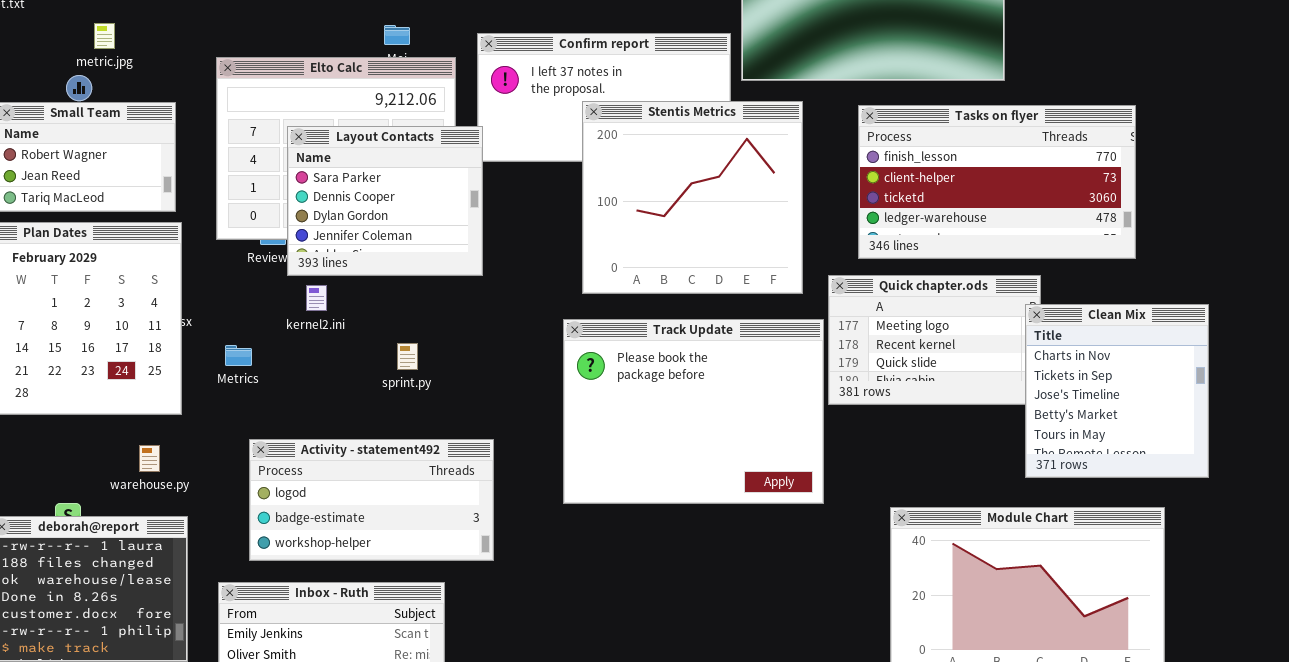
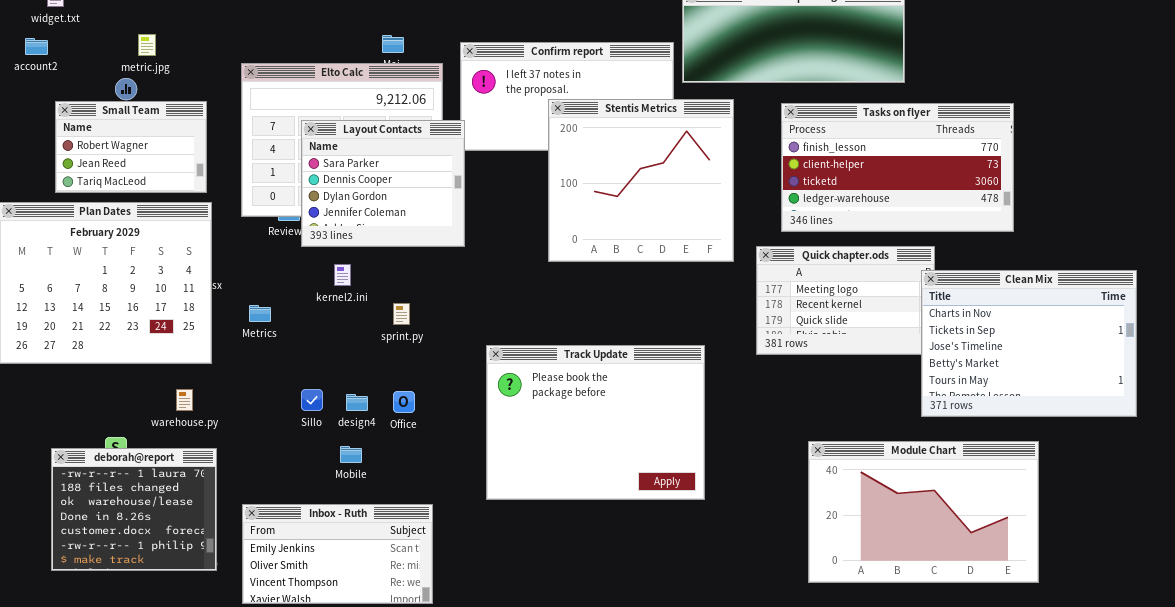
kernel2.ini: [306,285,327,311] -> [334,264,351,286], moved
Clean Mix: [1025,304,1209,478] -> [921,270,1137,417], resized
Track Update: [563,319,824,504] -> [486,345,705,500], moved
Activity - statement492: [249,439,494,561] -> none, closed

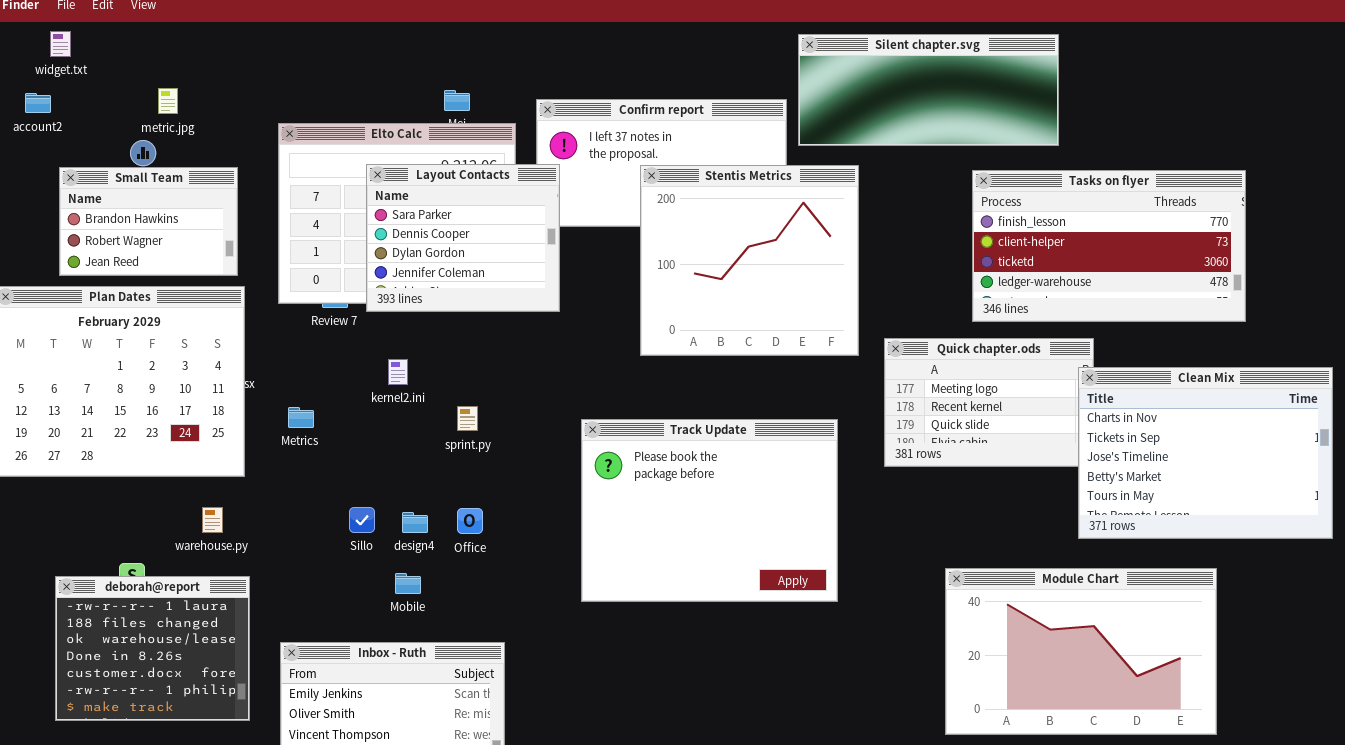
Small Team: [55,101,207,193] -> [59,167,238,276], scrolled up 1 row
Tasks on flyer: [781,103,1014,232] -> [972,170,1246,322], moved
Layout Contacts: [301,120,465,247] -> [366,164,560,312], moved
Track Update: [486,345,705,500] -> [581,419,838,602], moved

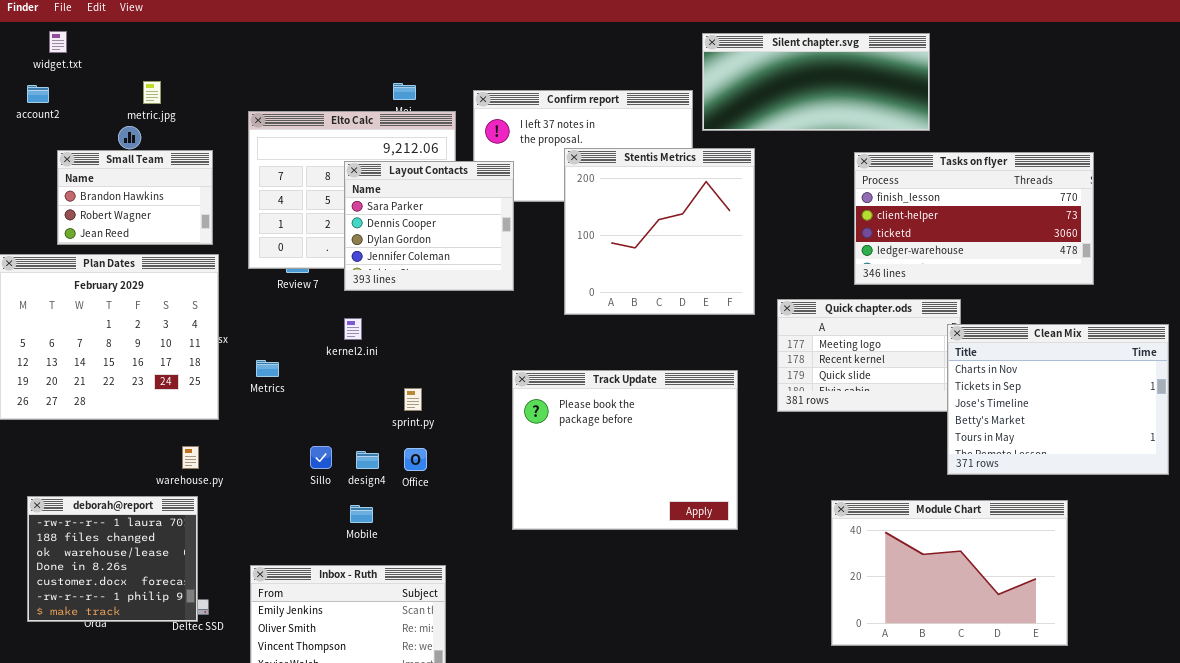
Layout Contacts: [366,164,560,312] -> [344,161,514,291], moved
sprint.py: [457,406,478,431] -> [404,388,422,411], moved
deborah@report: [55,576,250,721] -> [27,496,198,622], moved

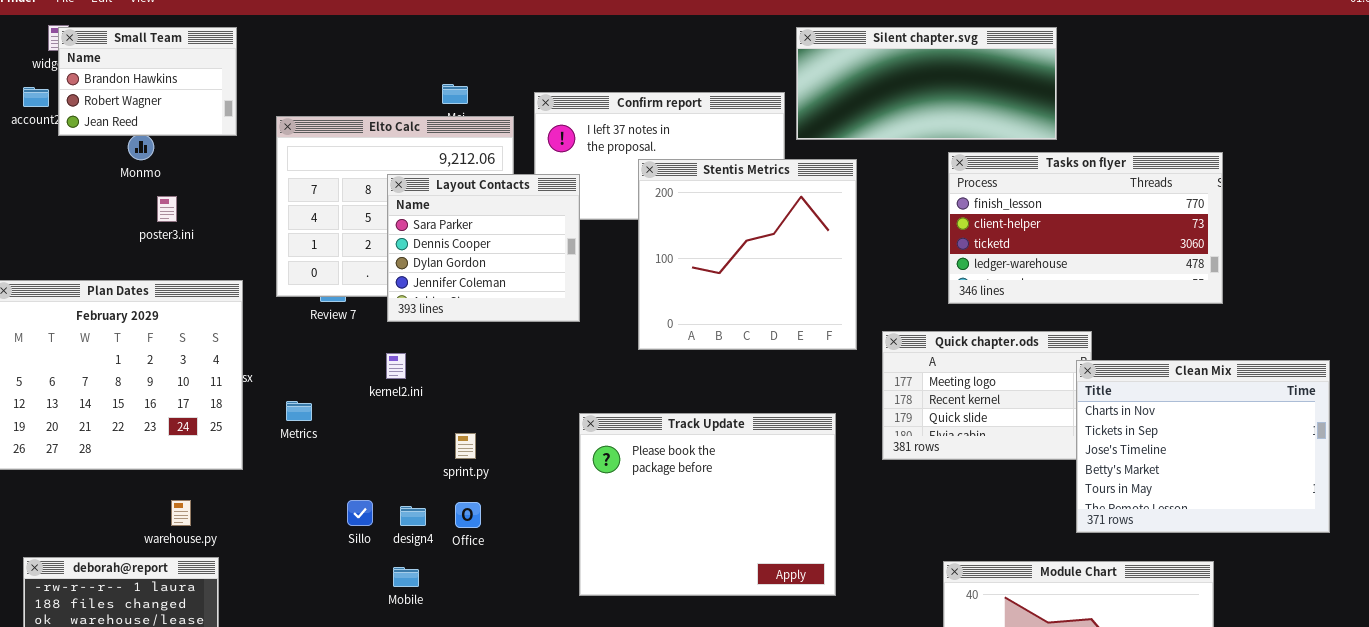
Small Team: [57,150,213,245] -> [58,27,237,136], moved
Tasks on flyer: [854,152,1094,285] -> [948,152,1223,304], moved
warehouse.py: [182,446,199,469] -> [171,500,191,526], moved

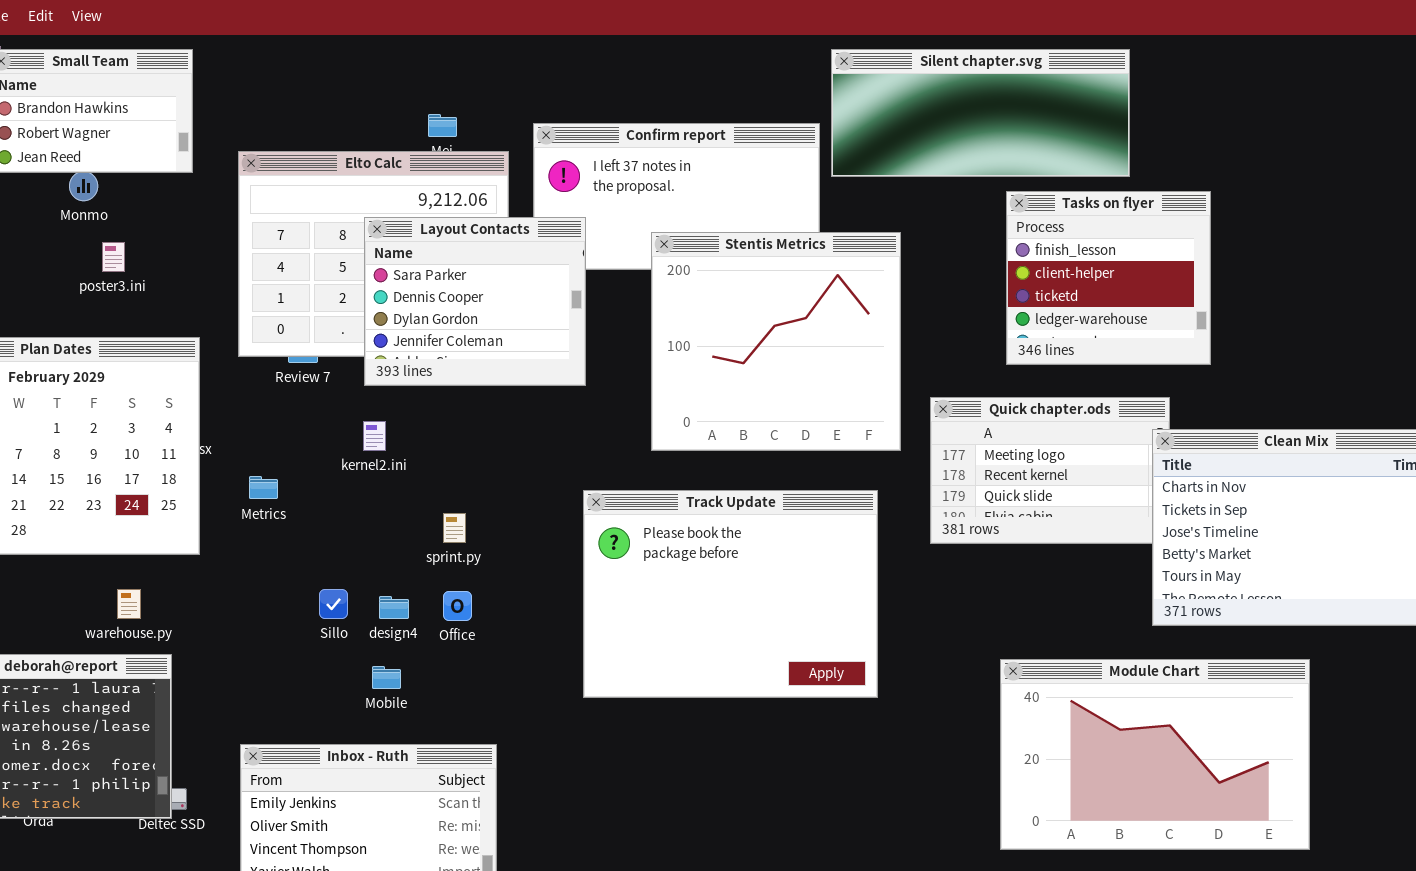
Tasks on flyer: [948,152,1223,304] -> [1006,191,1211,365], resized
Stentis Metrics: [638,159,857,350] -> [651,232,901,451], moved

